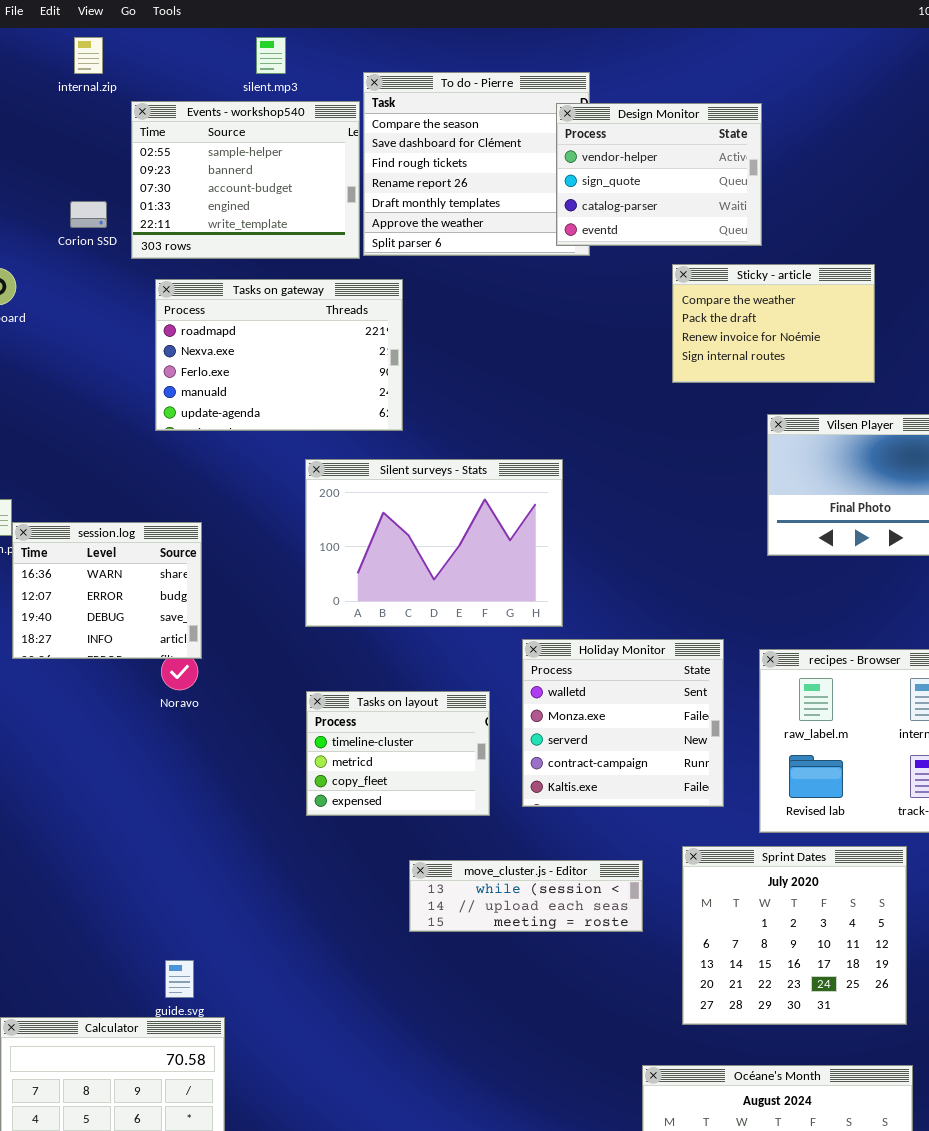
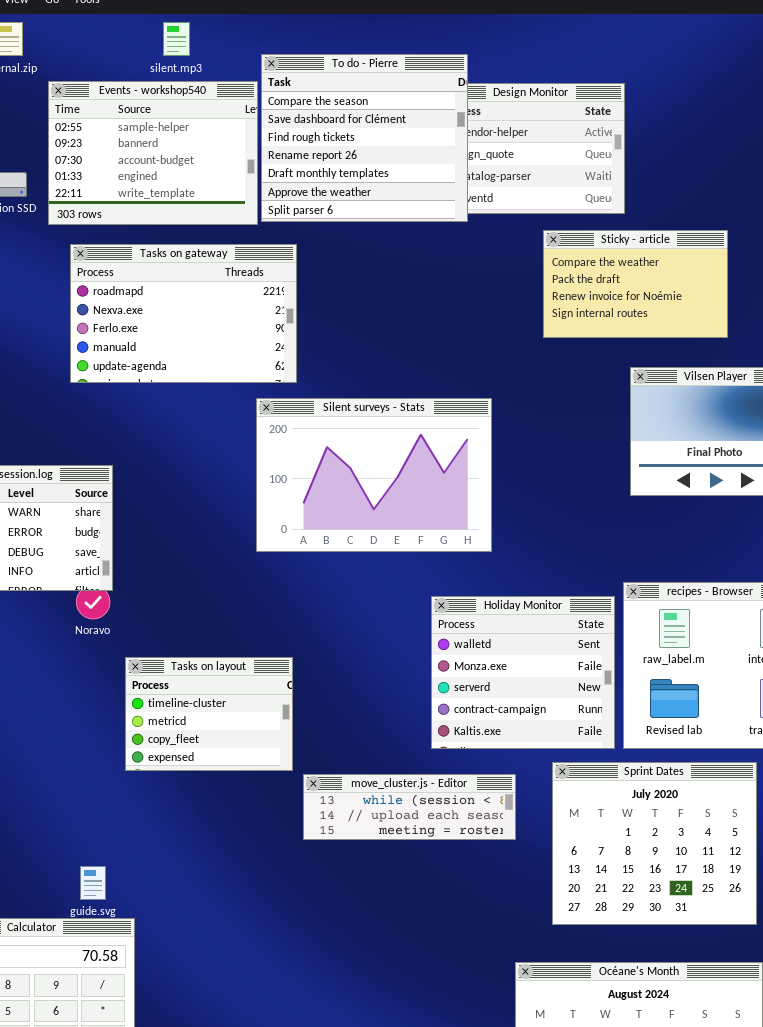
To do - Pierre: [363,72,590,256] -> [261,54,468,222], raised
Silent surveys - Stats: [305,459,563,627] -> [256,398,492,552], moved
Holiday Monitor: [522,639,724,807] -> [431,596,615,749], moved
Tasks on layout: [306,691,490,816] -> [125,657,293,771], moved

